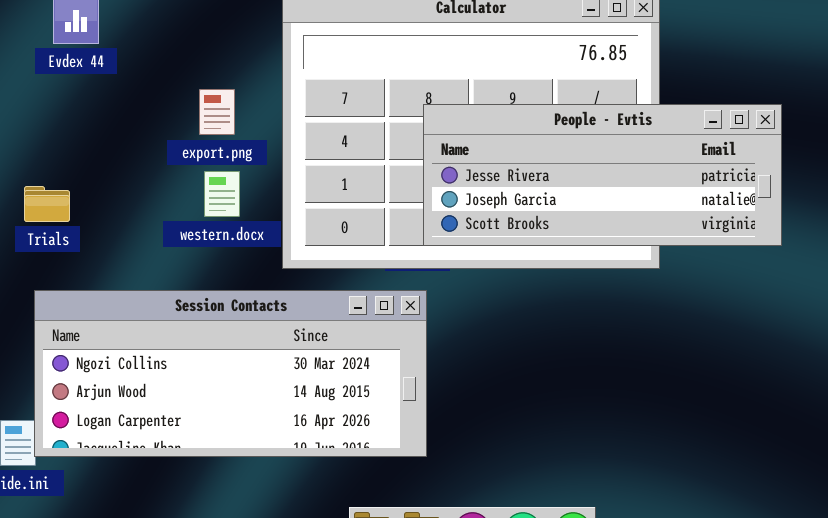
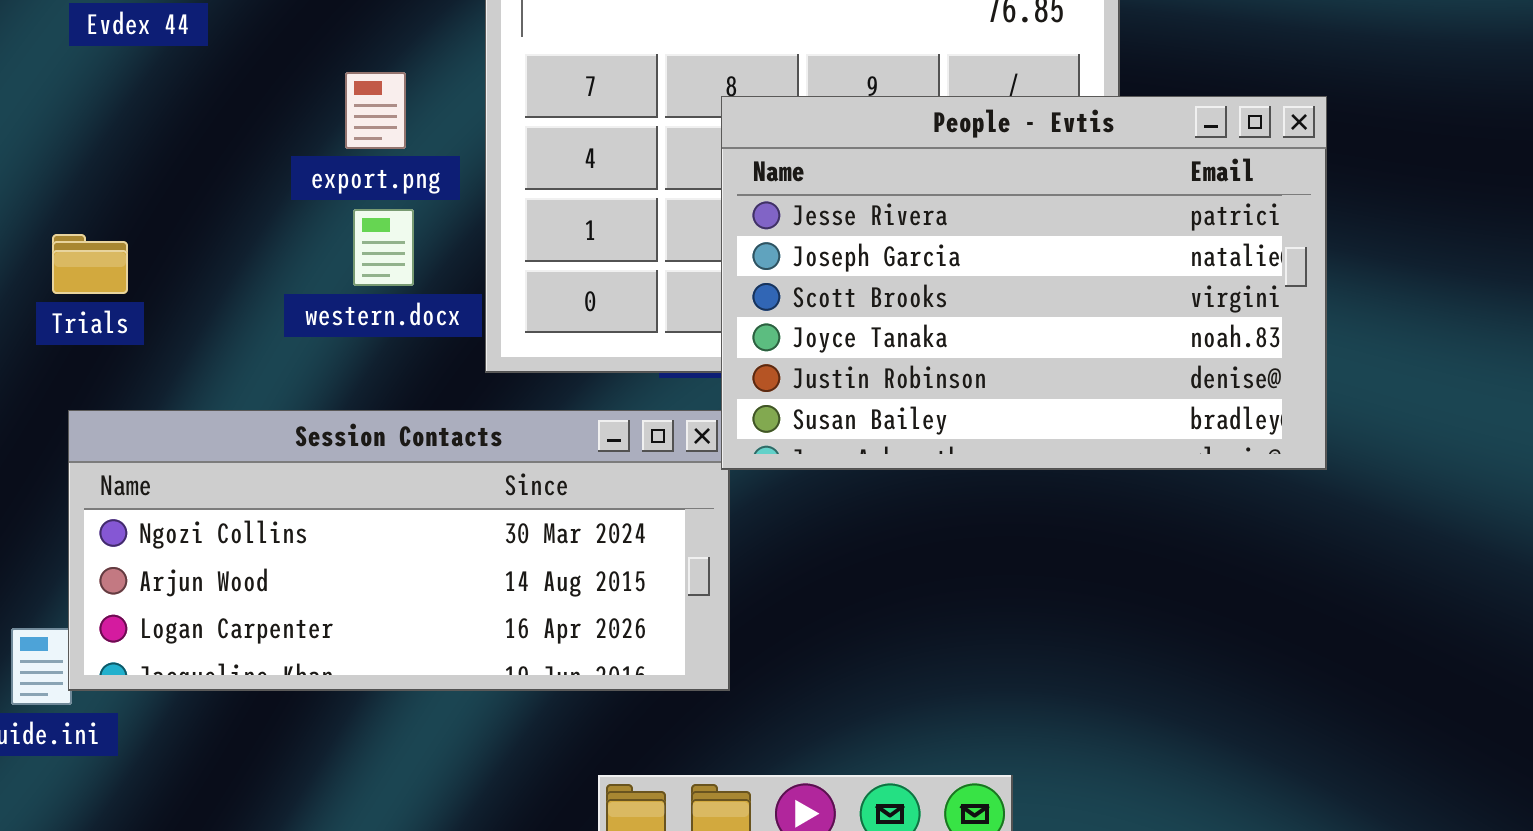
People - Evtis: [423,104,782,246] -> [721,96,1327,470], resized

